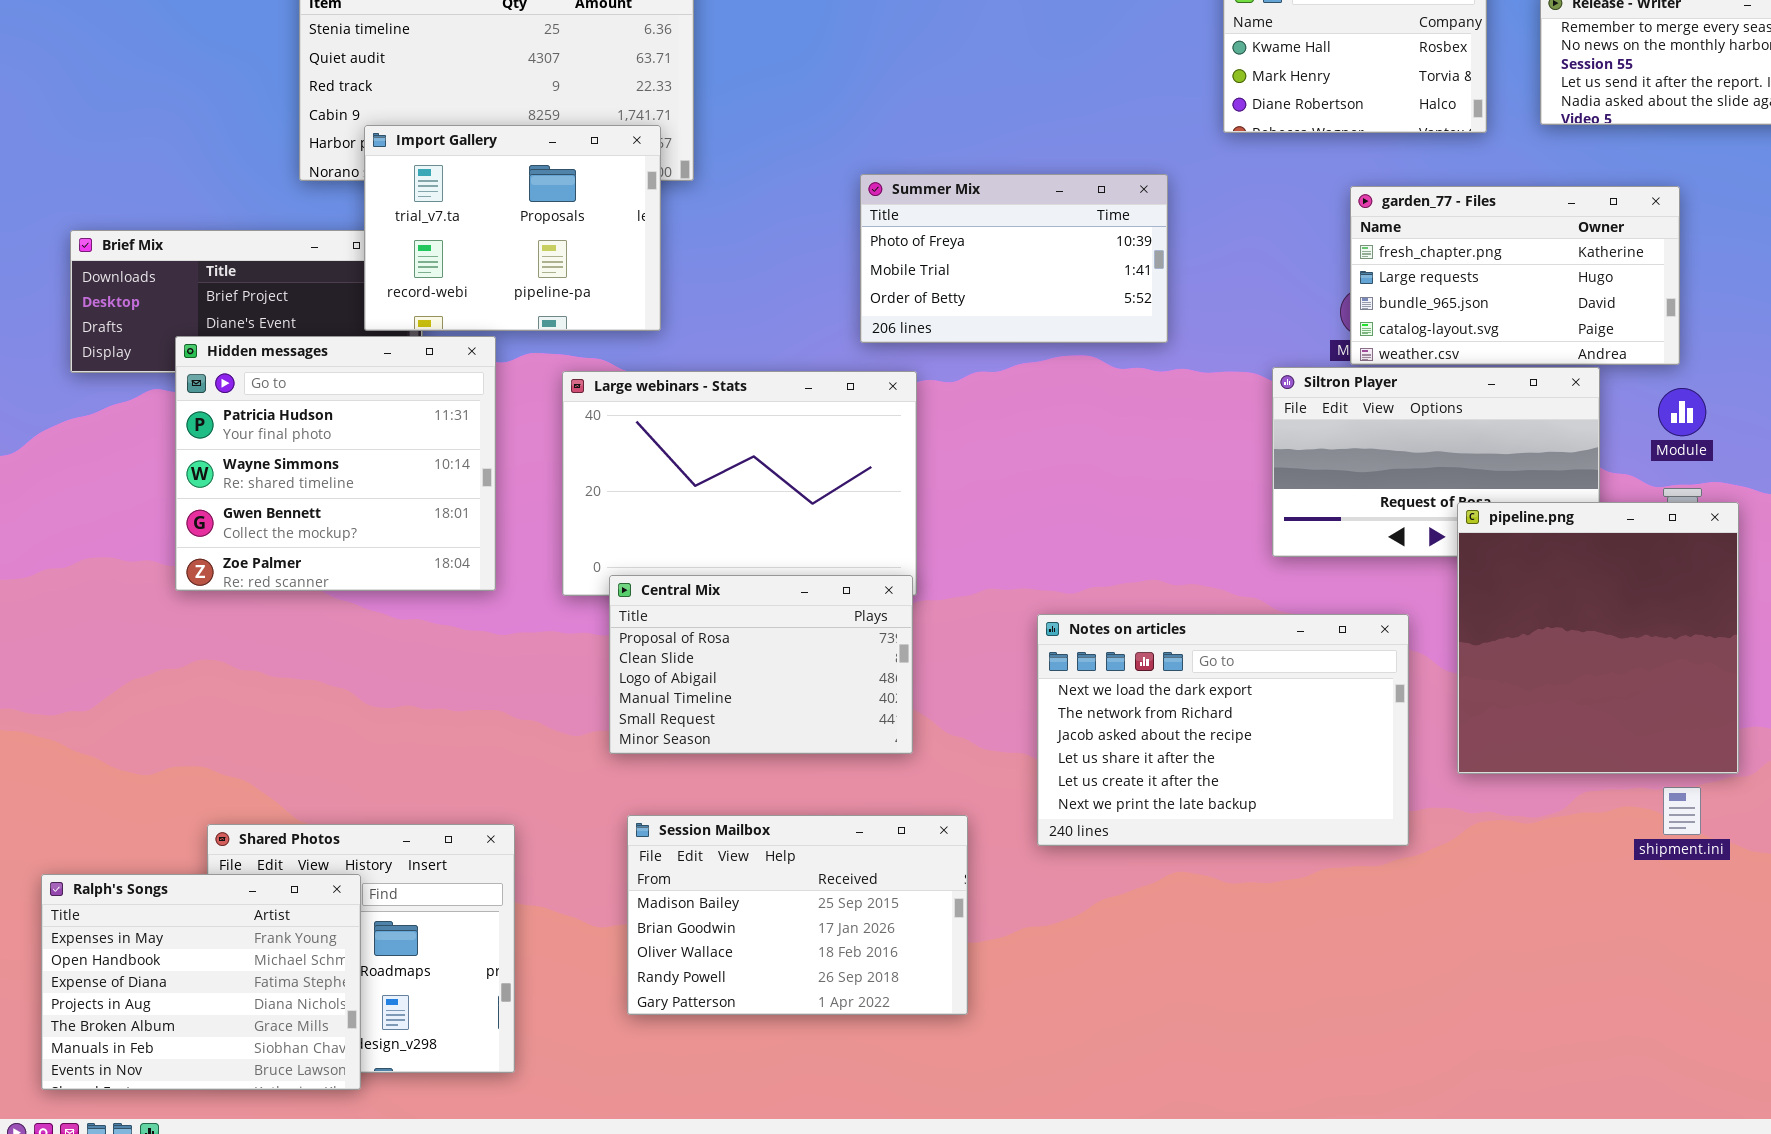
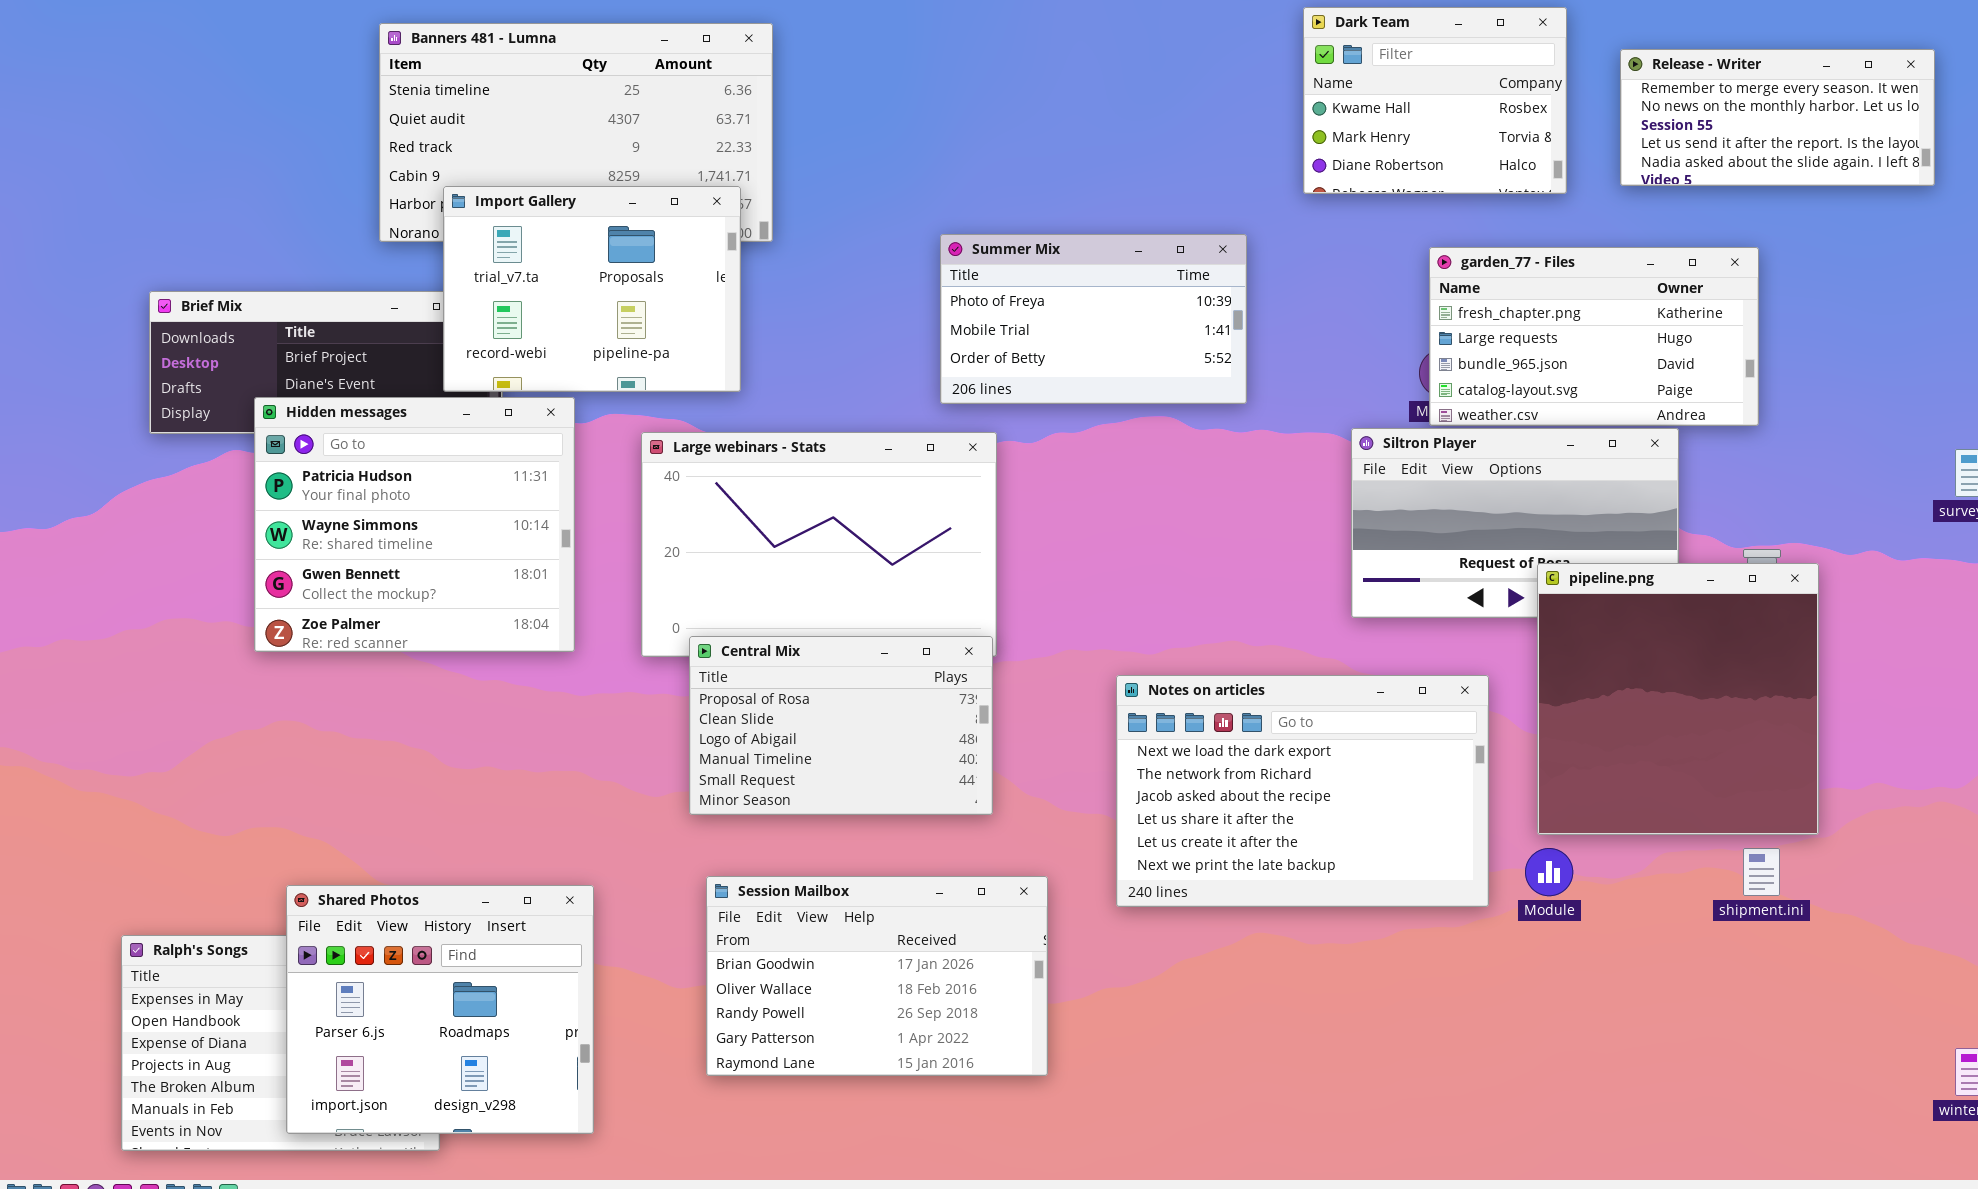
Module: [1658,388,1706,436] -> [1525,848,1573,896], moved
Session Mailbox: [627,815,968,1015] -> [706,876,1048,1076], scrolled down 1 row
Shared Photos: [207,824,515,1073] -> [286,885,594,1134], raised

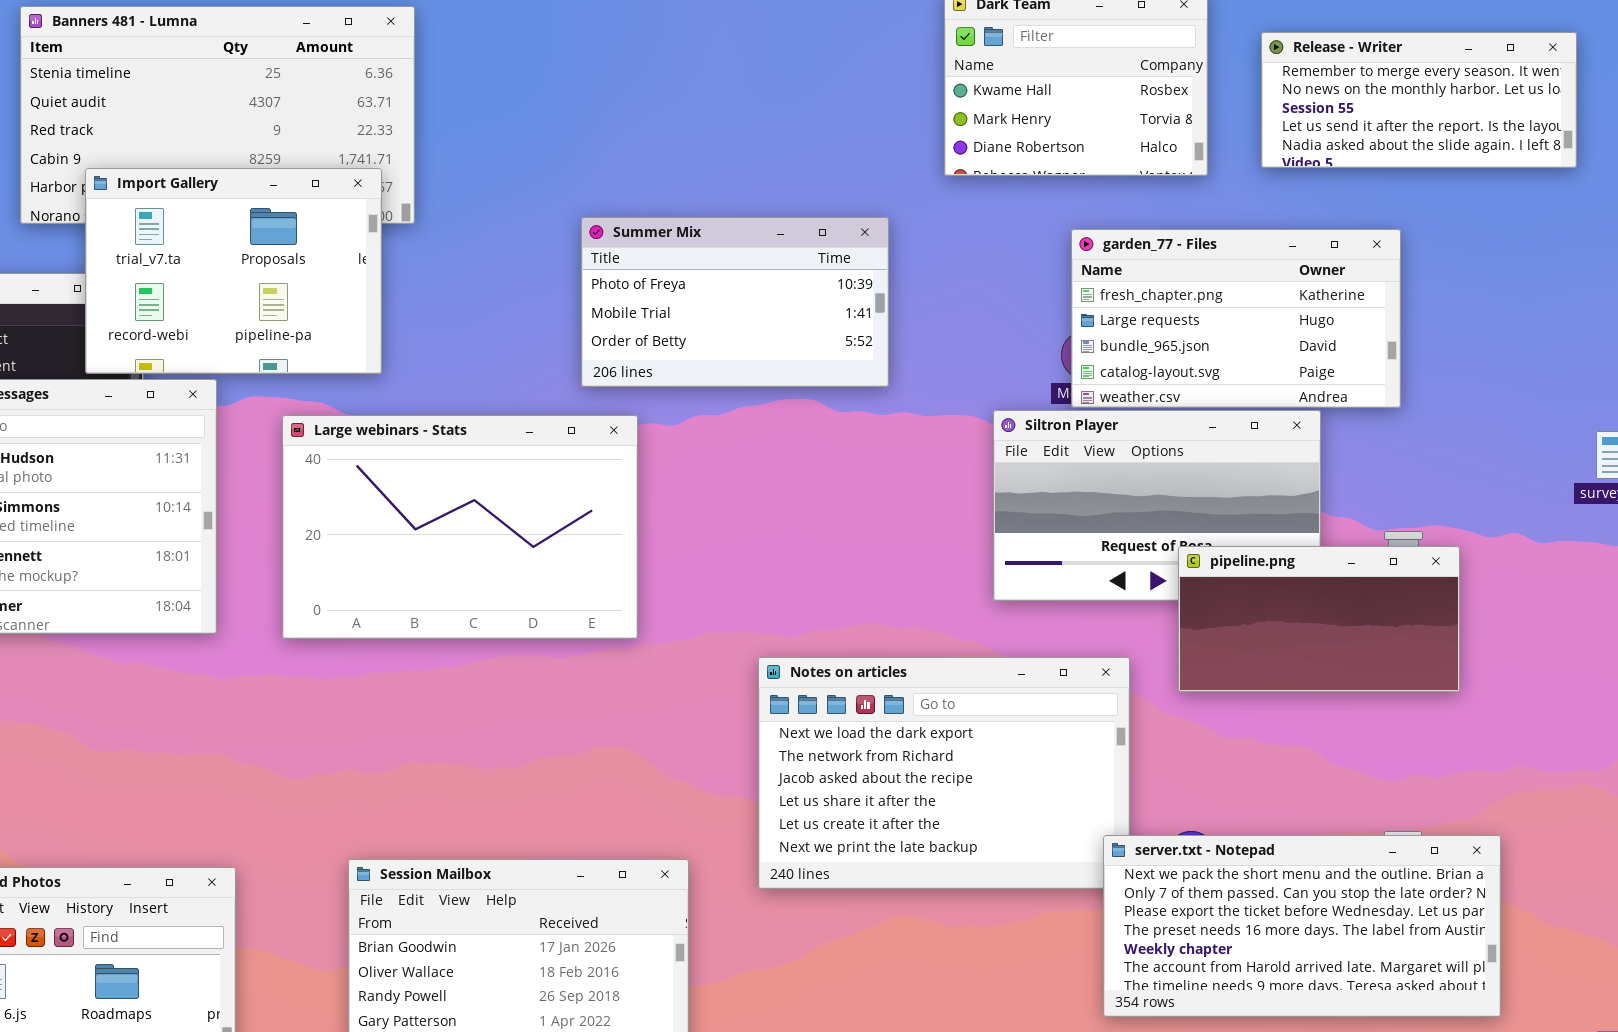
pipeline.png: [1537,563,1819,835] -> [1178,546,1460,692], resized
Central Mix: [689,636,993,815] -> none, closed
server.txt - Notepad: none -> [1103,835,1501,1017], opened

